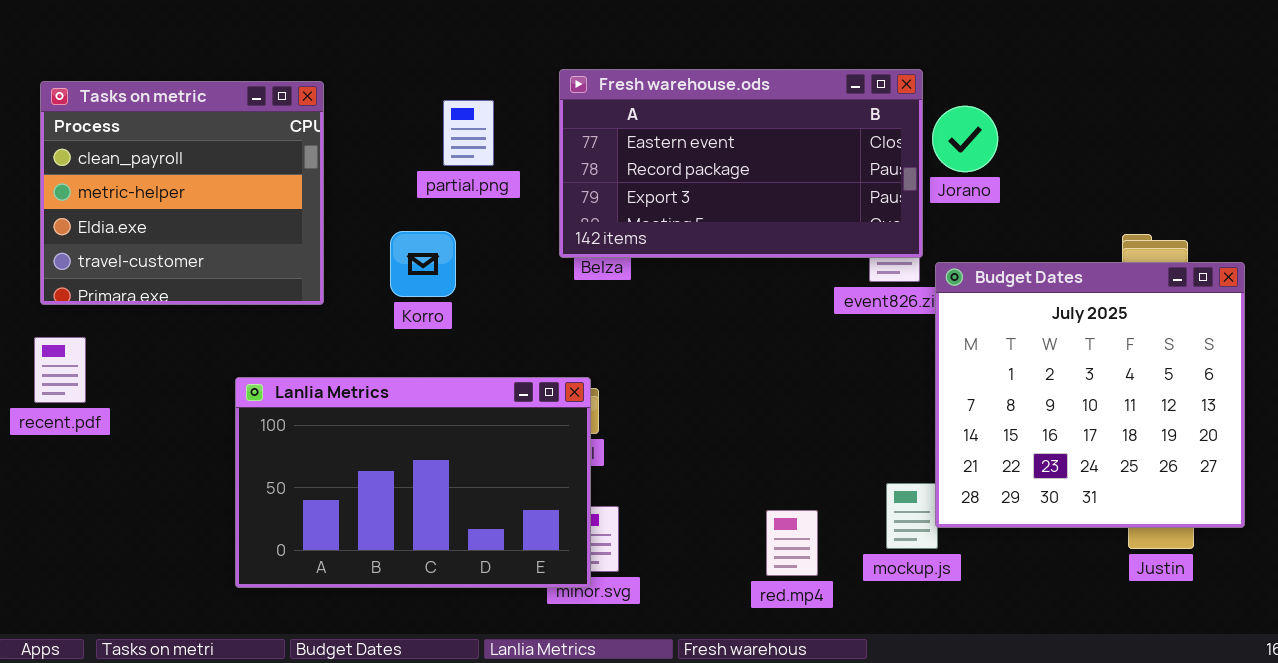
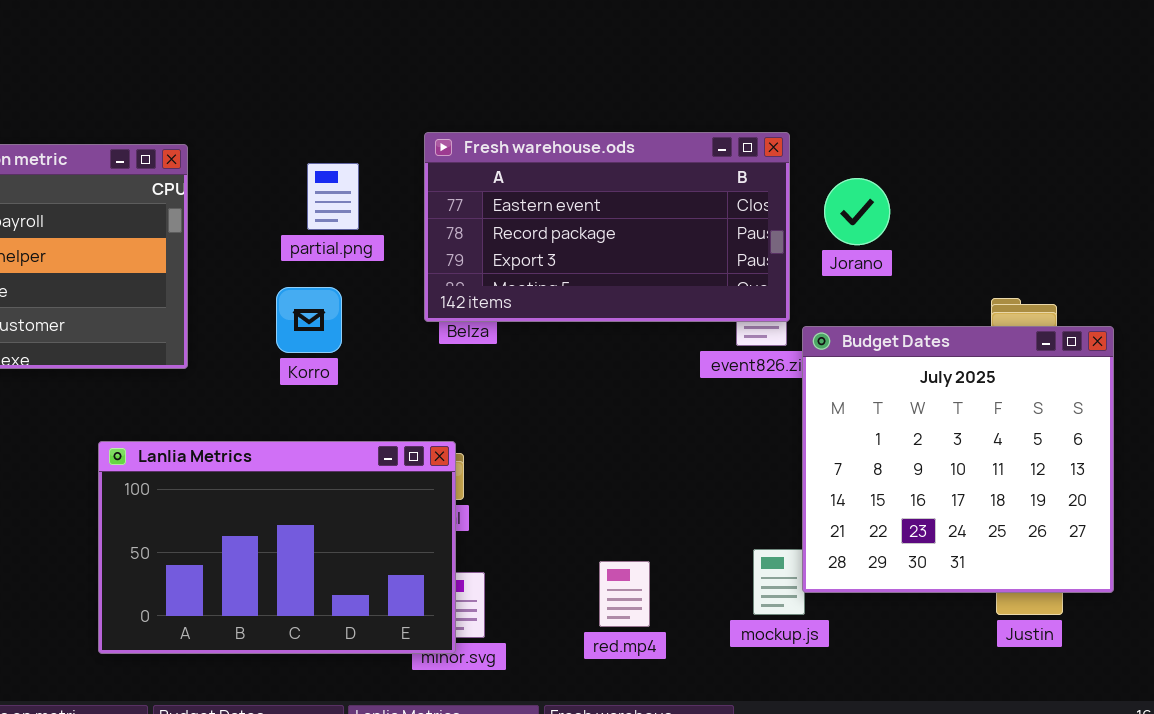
Jorano: [932,106,998,172] -> [824,178,890,245], moved
Korro: [390,231,456,297] -> [276,287,342,353], moved
red.mp4: [766,510,818,576] -> [599,561,650,627], moved

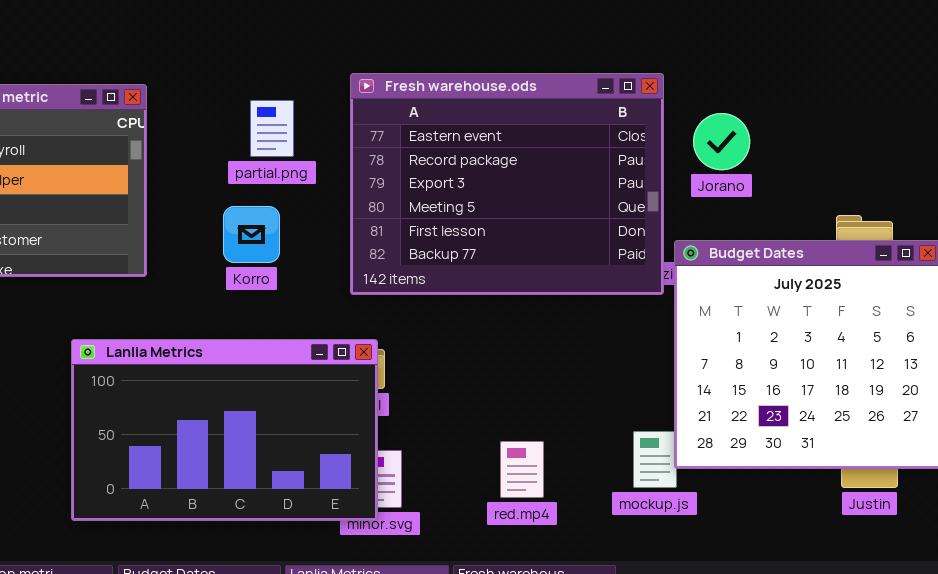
Fresh warehouse.ods: [424,132,790,322] -> [350,73,664,295], resized

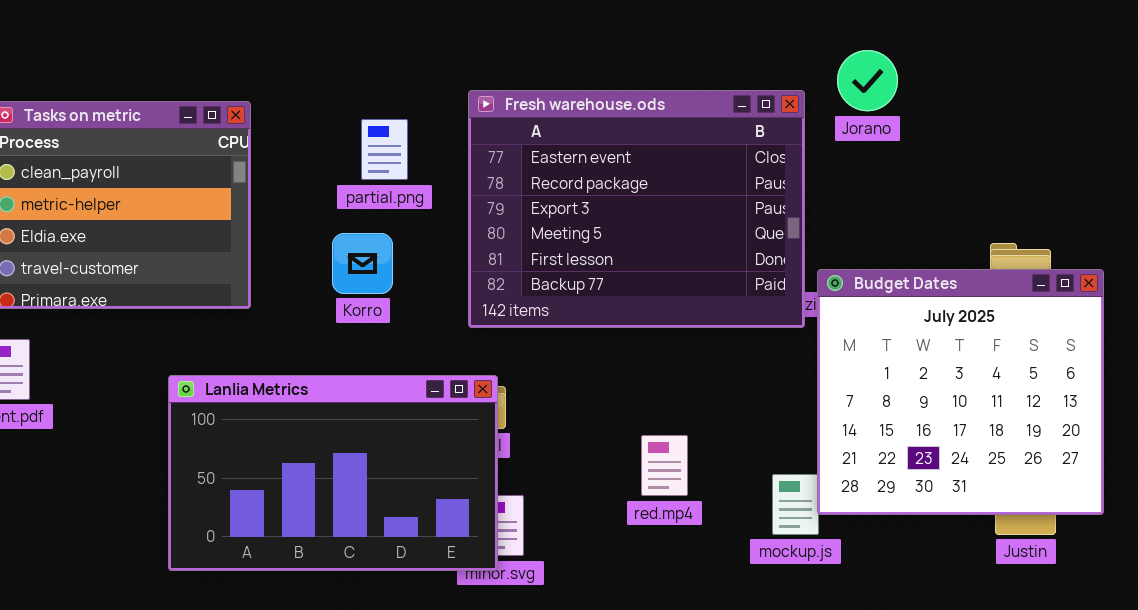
Jorano: [693,113,750,170] -> [837,50,898,111], moved
red.mp4: [500,441,544,498] -> [641,435,688,496], moved

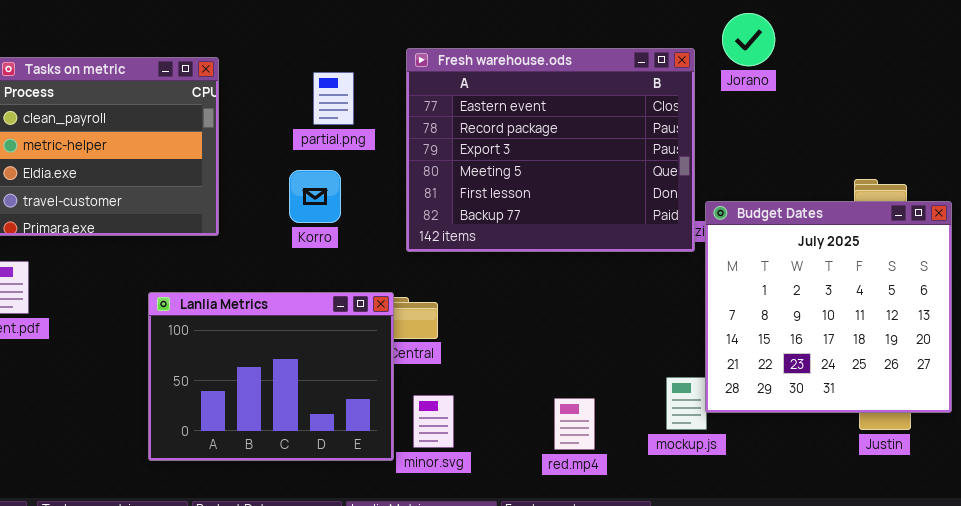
Lanlia Metrics: [168,375,498,571] -> [148,292,394,461], resized
red.mp4: [641,435,688,496] -> [554,398,595,450], moved

